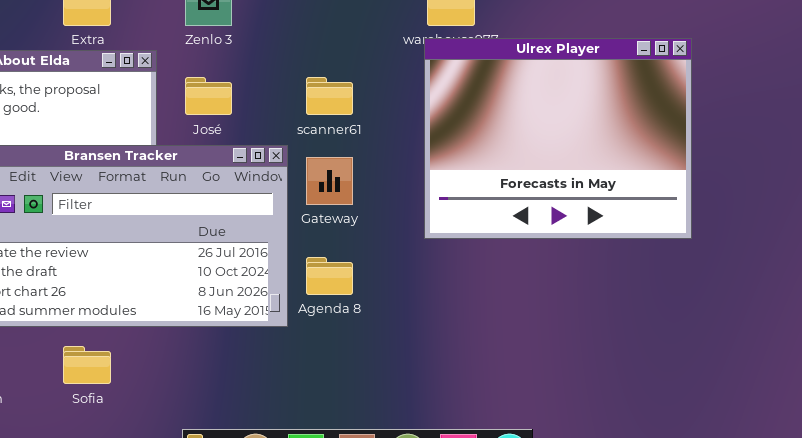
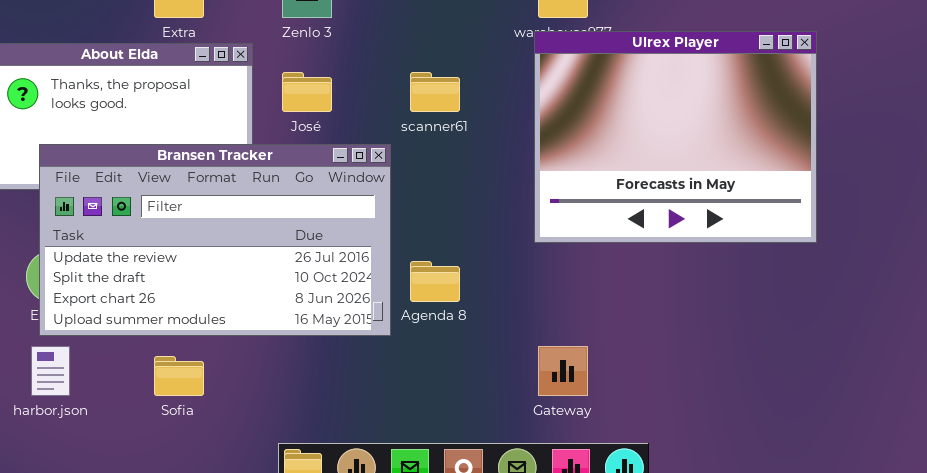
Gateway: [306,157,353,205] -> [538,346,588,396], moved

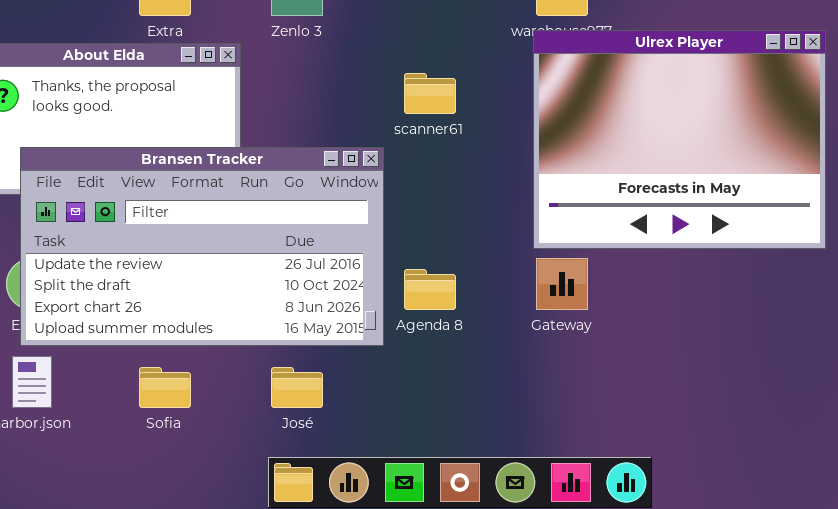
José: [282,72,332,112] -> [271,367,323,408], moved
Gateway: [538,346,588,396] -> [536,258,588,310], moved

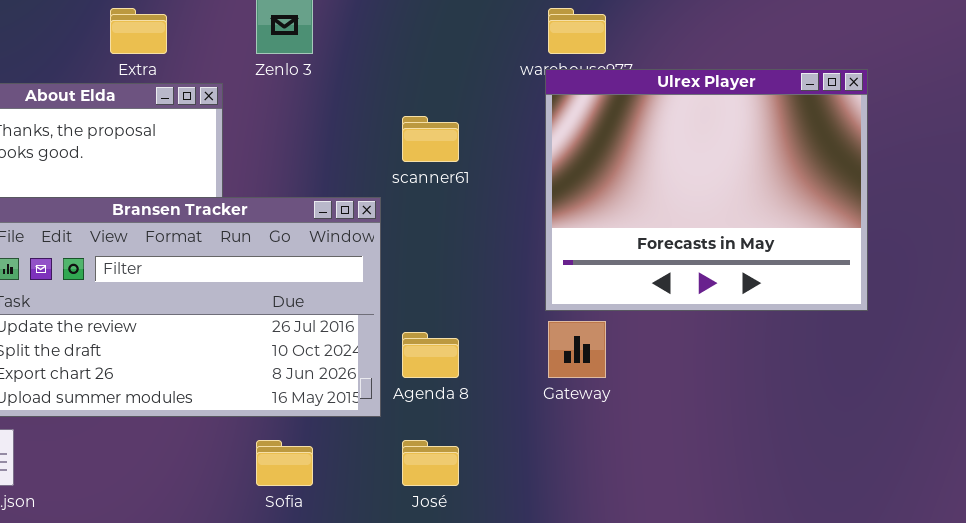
Sofia: [139,367,191,408] -> [256,440,313,486], moved
José: [271,367,323,408] -> [402,440,459,486], moved

